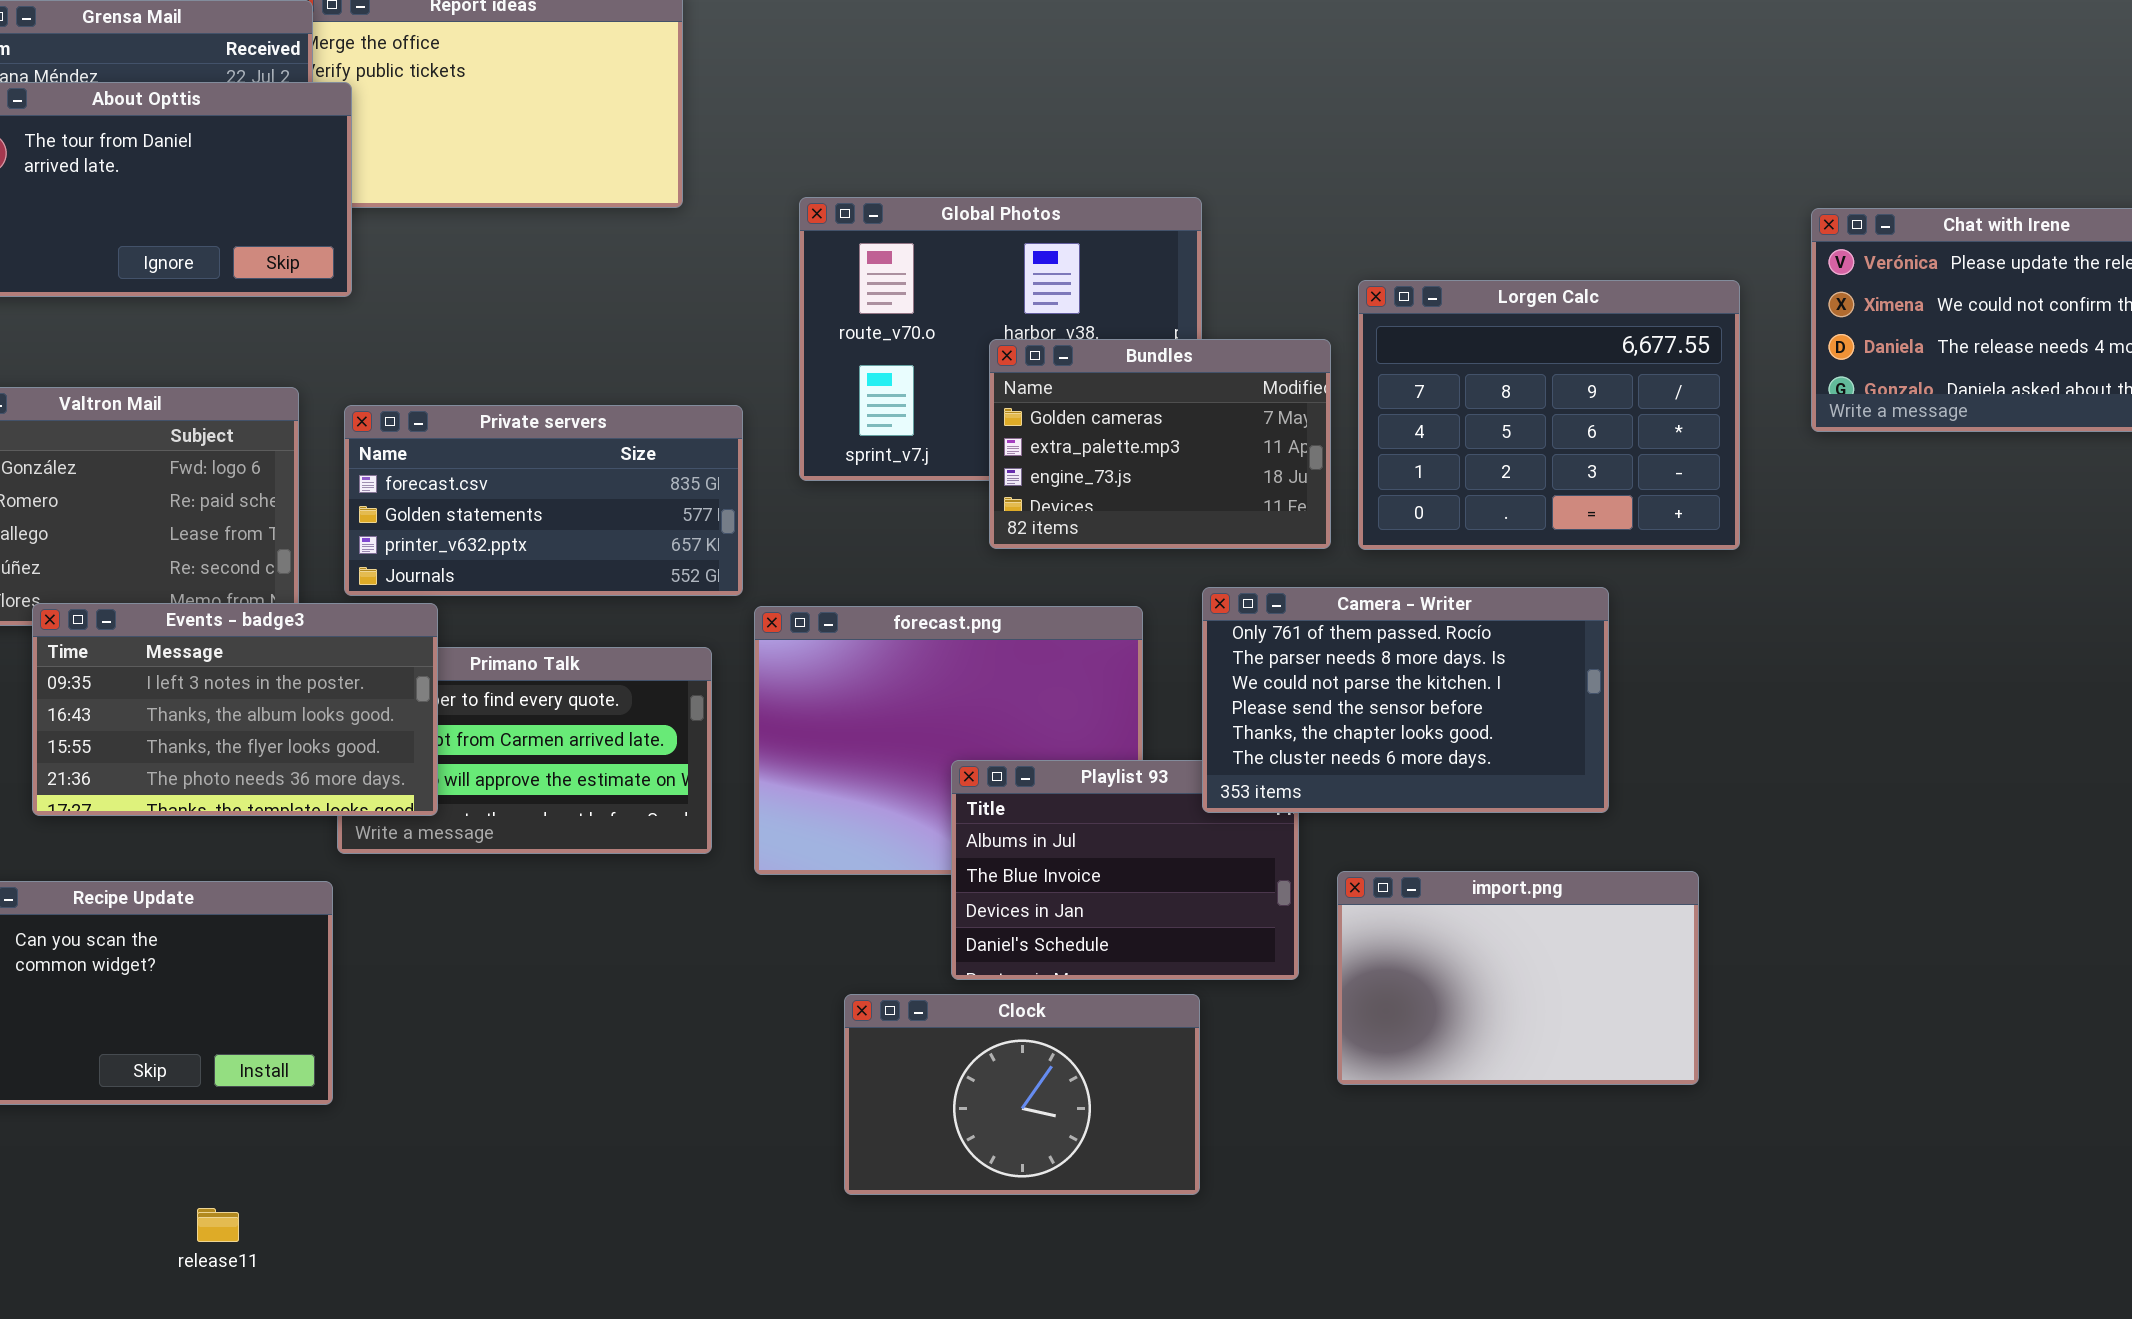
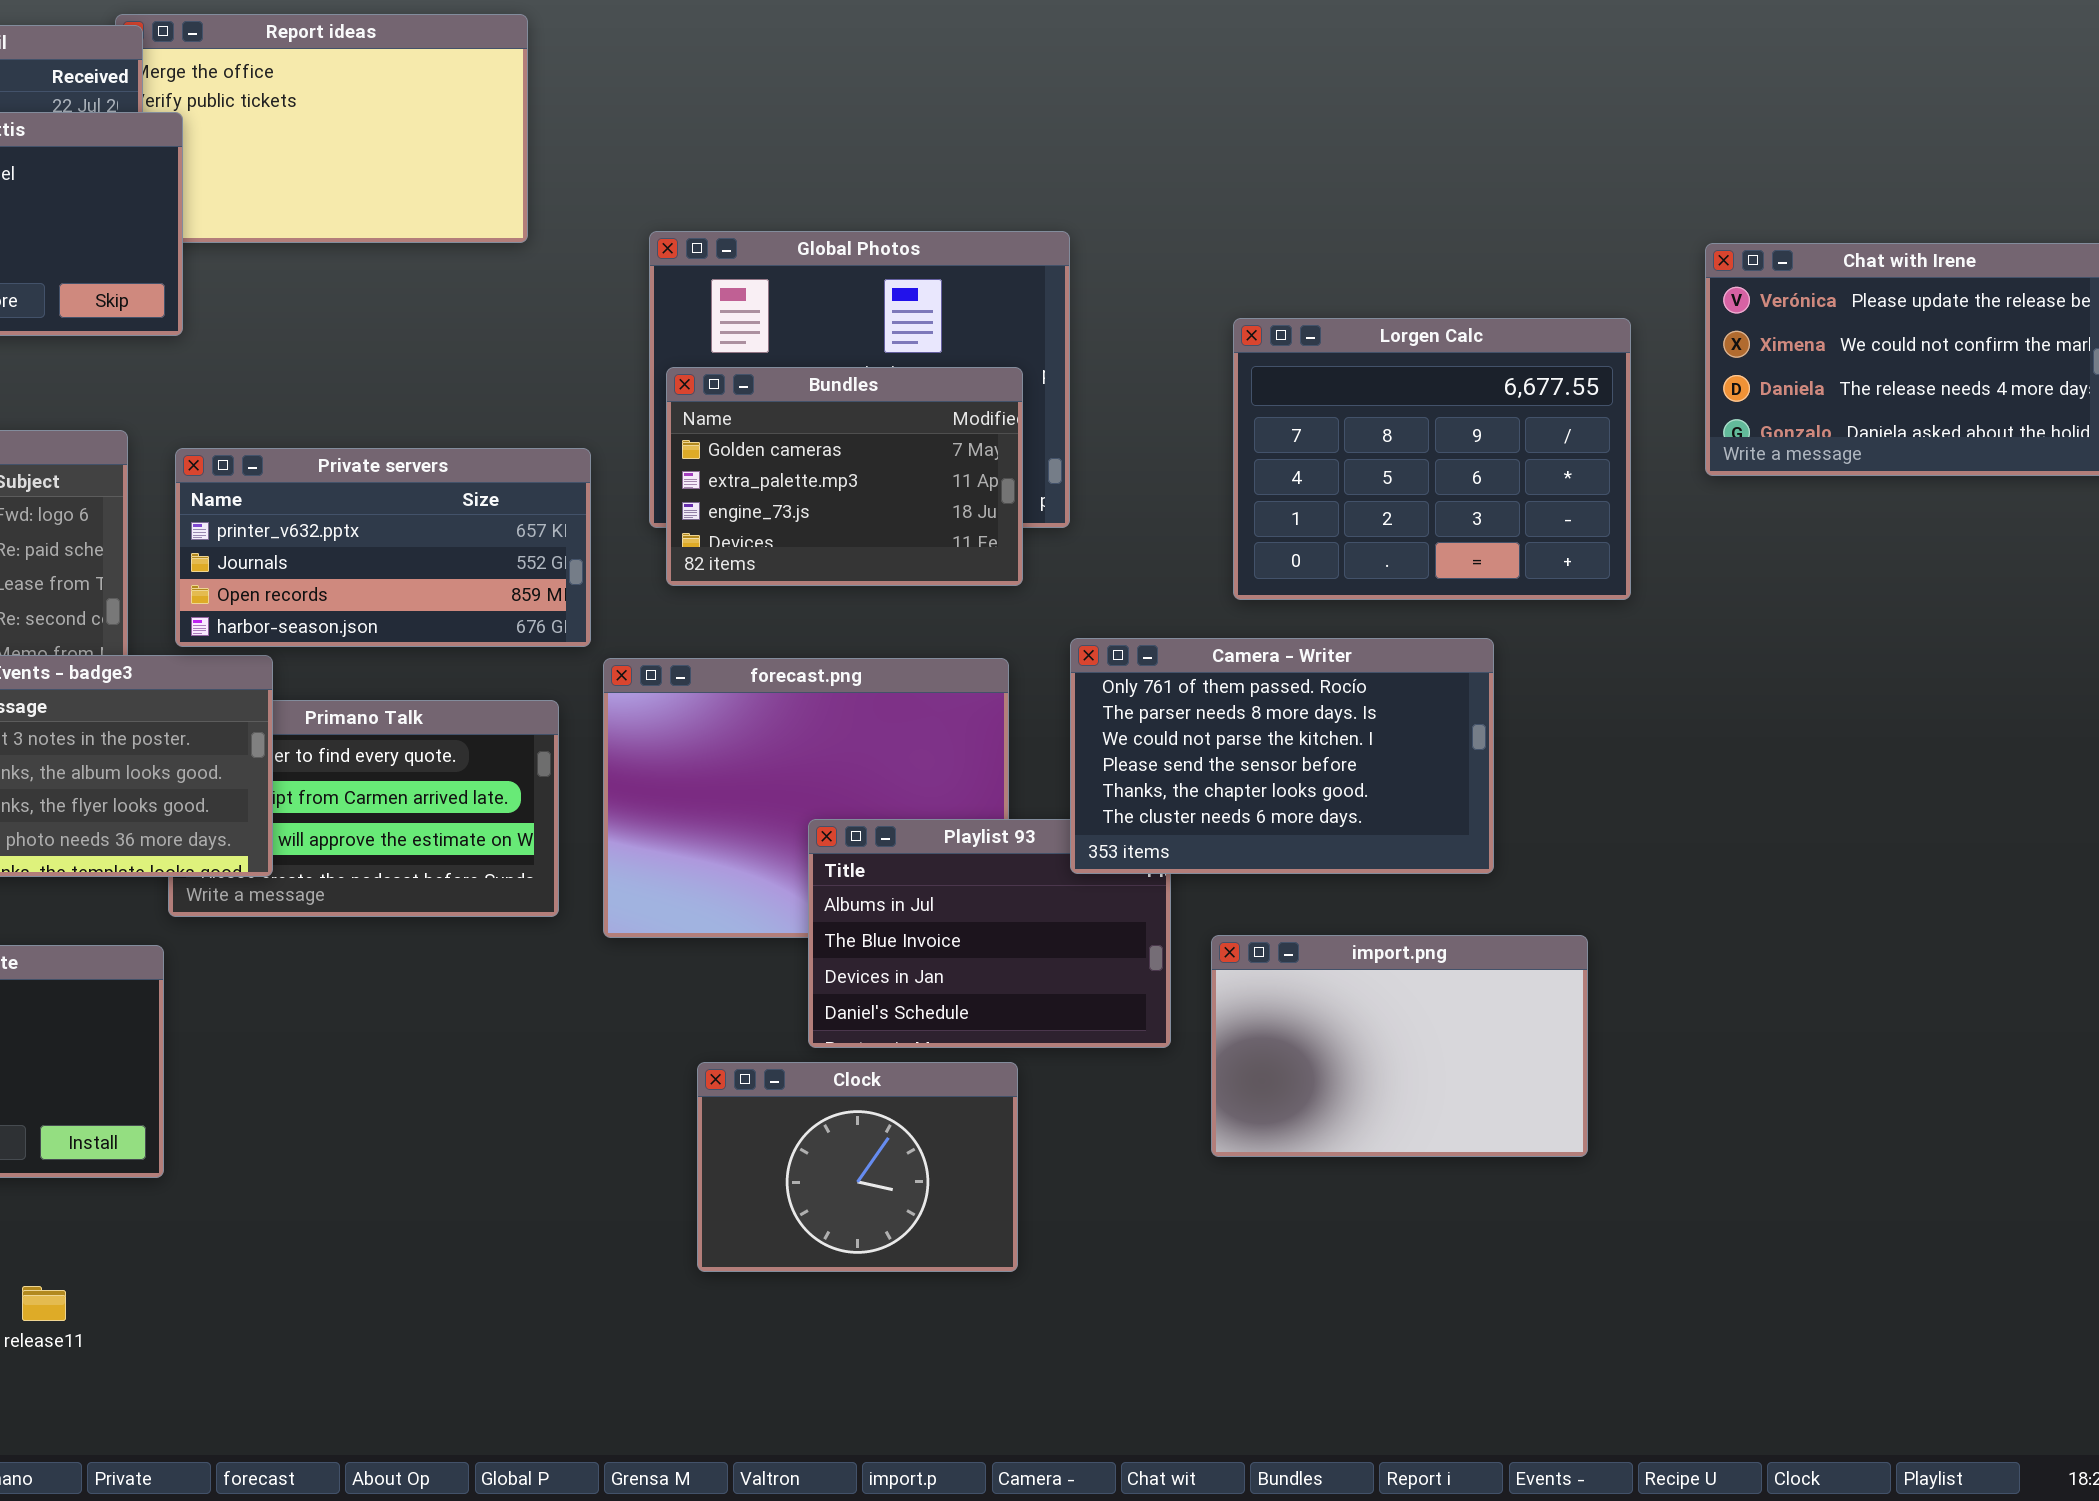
Bundles: [989,339,1331,549] -> [666,367,1023,586], moved
Private servers: [344,405,743,596] -> [175,448,591,647], scrolled down 2 rows
Clock: [844,994,1200,1195] -> [697,1062,1018,1272], resized

